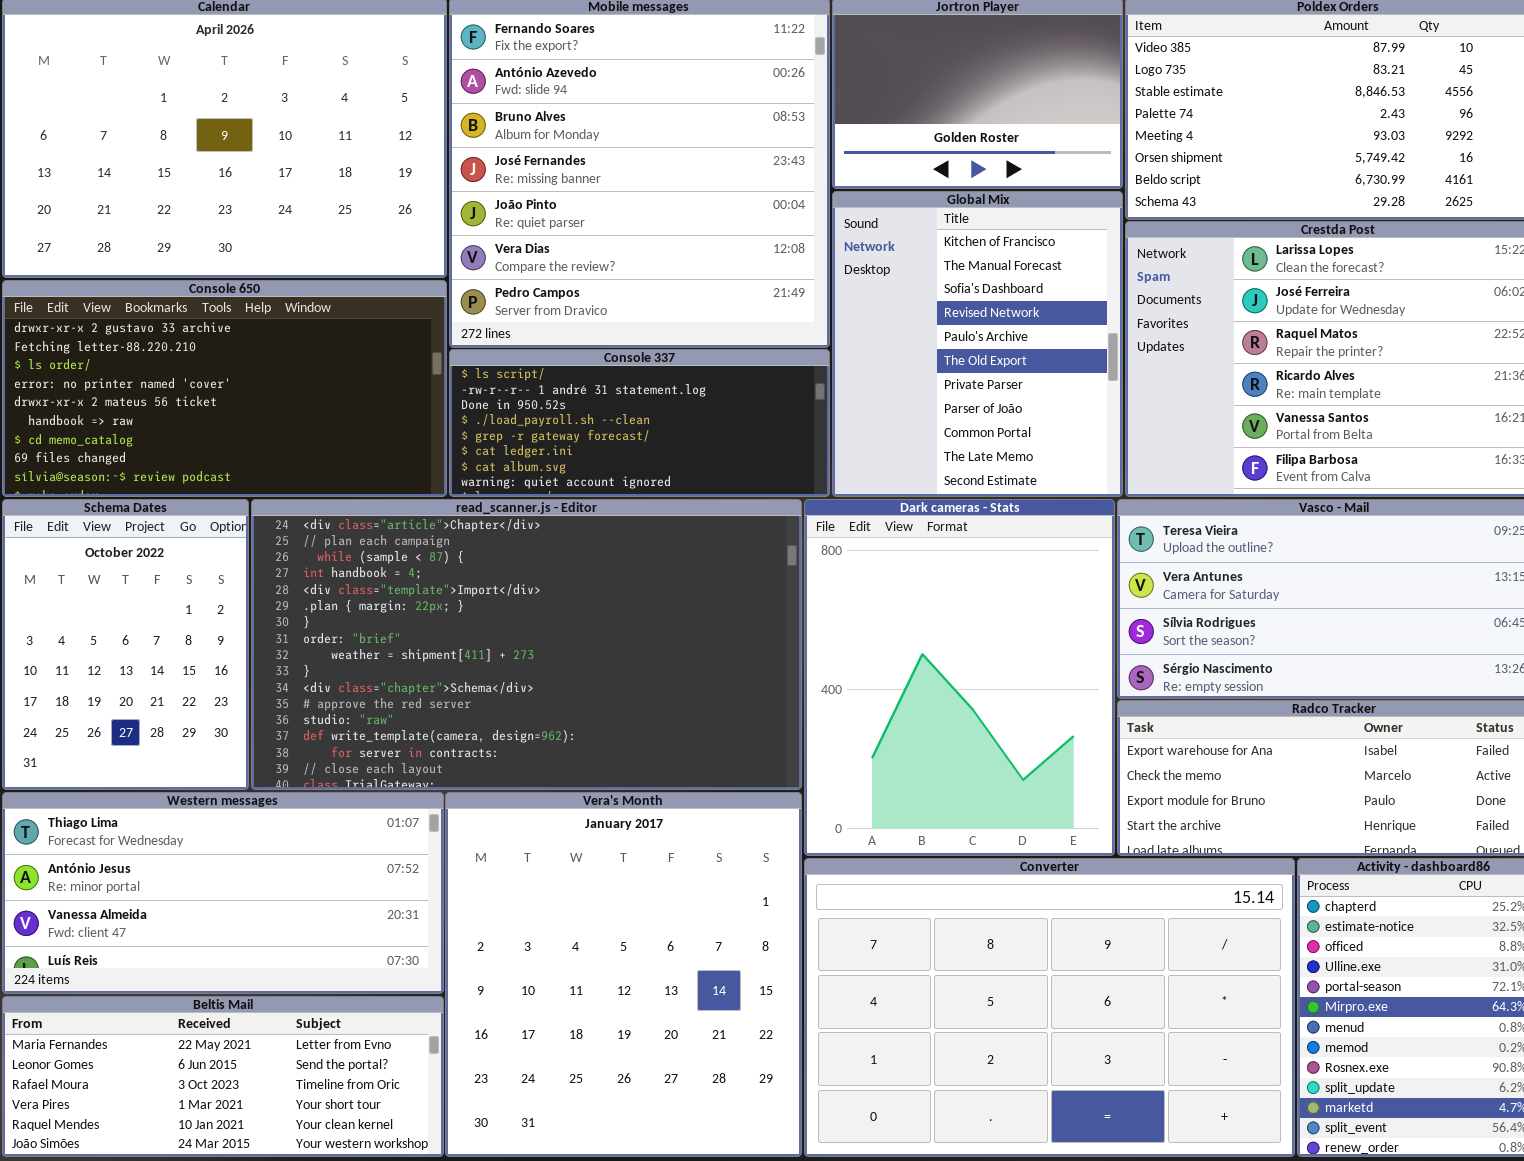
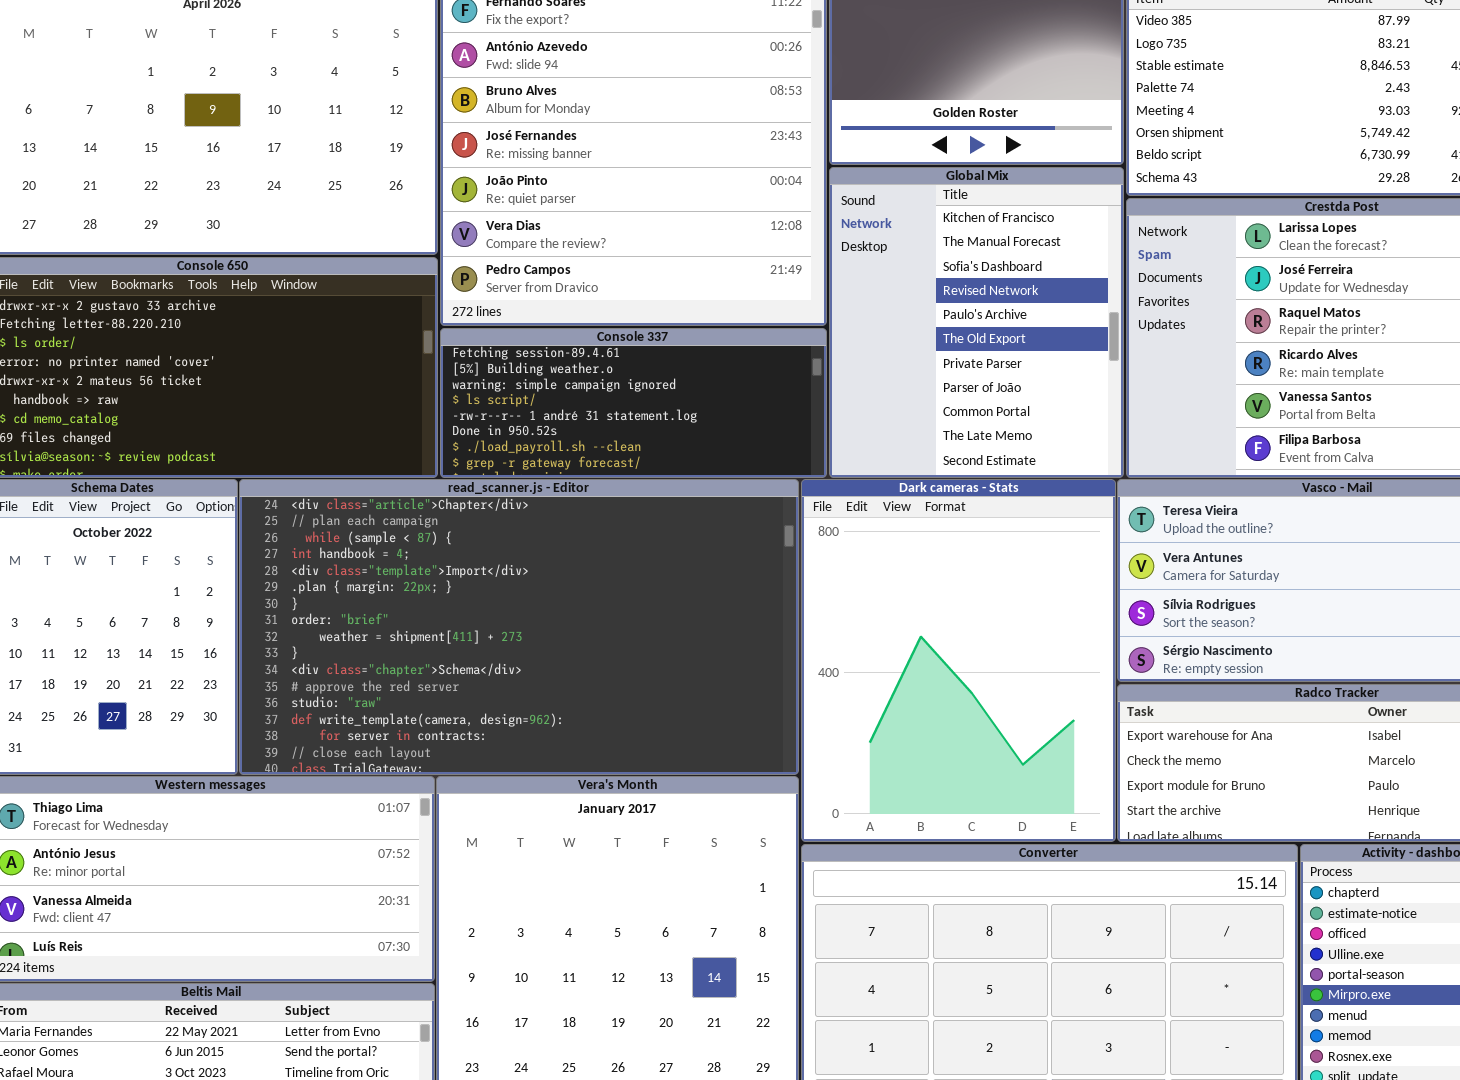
Console 337: [449,349,830,497] -> [440,328,827,478], scrolled up 3 rows

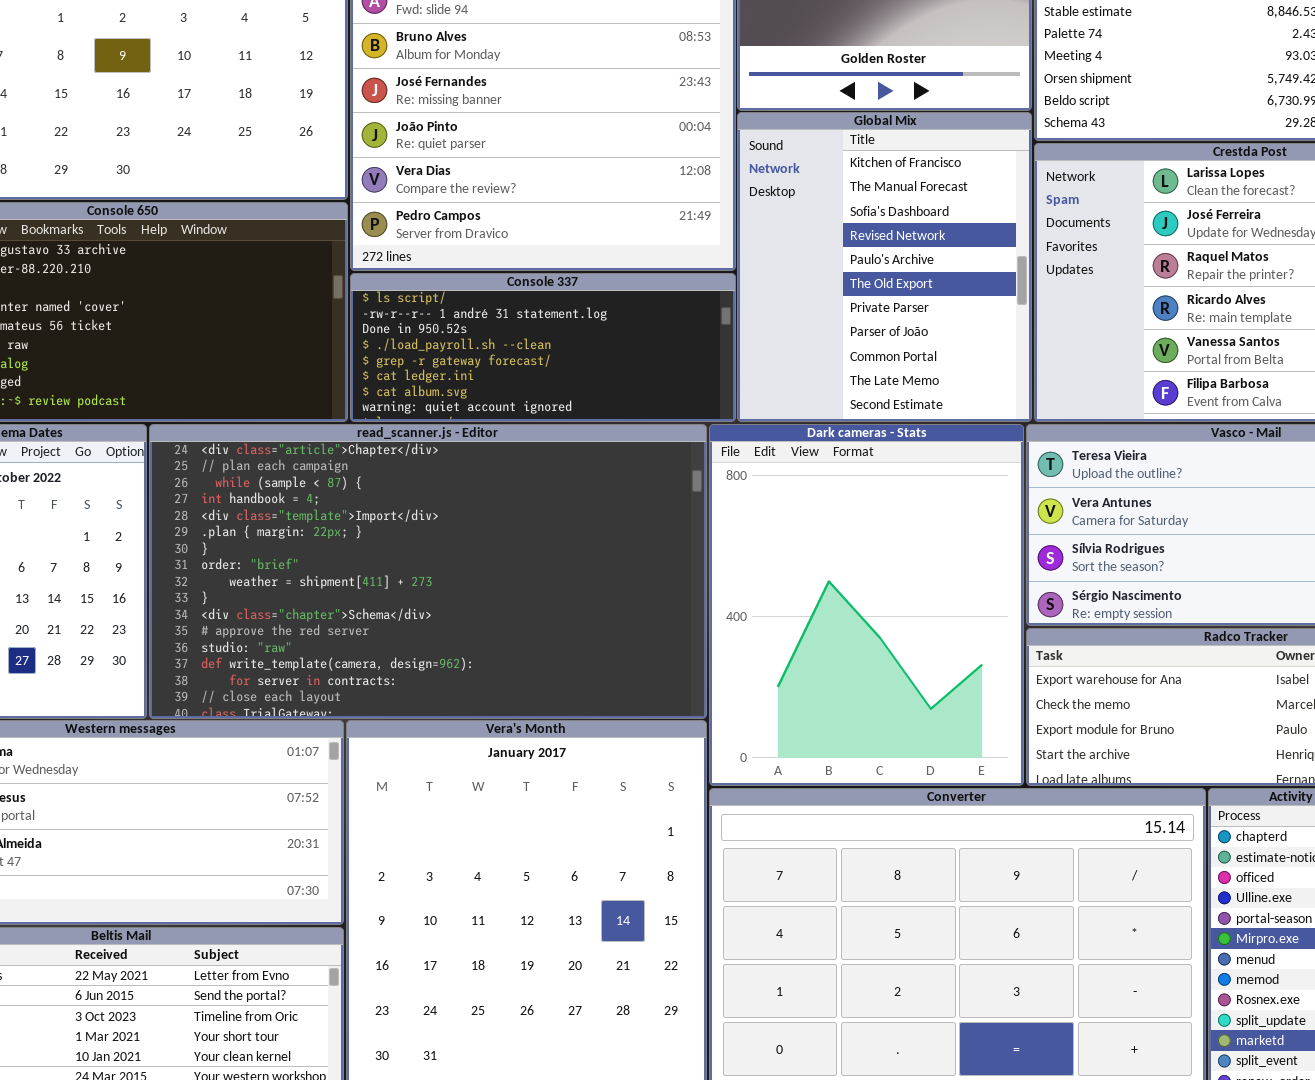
Console 337: [440,328,827,478] -> [350,273,736,422], scrolled down 3 rows

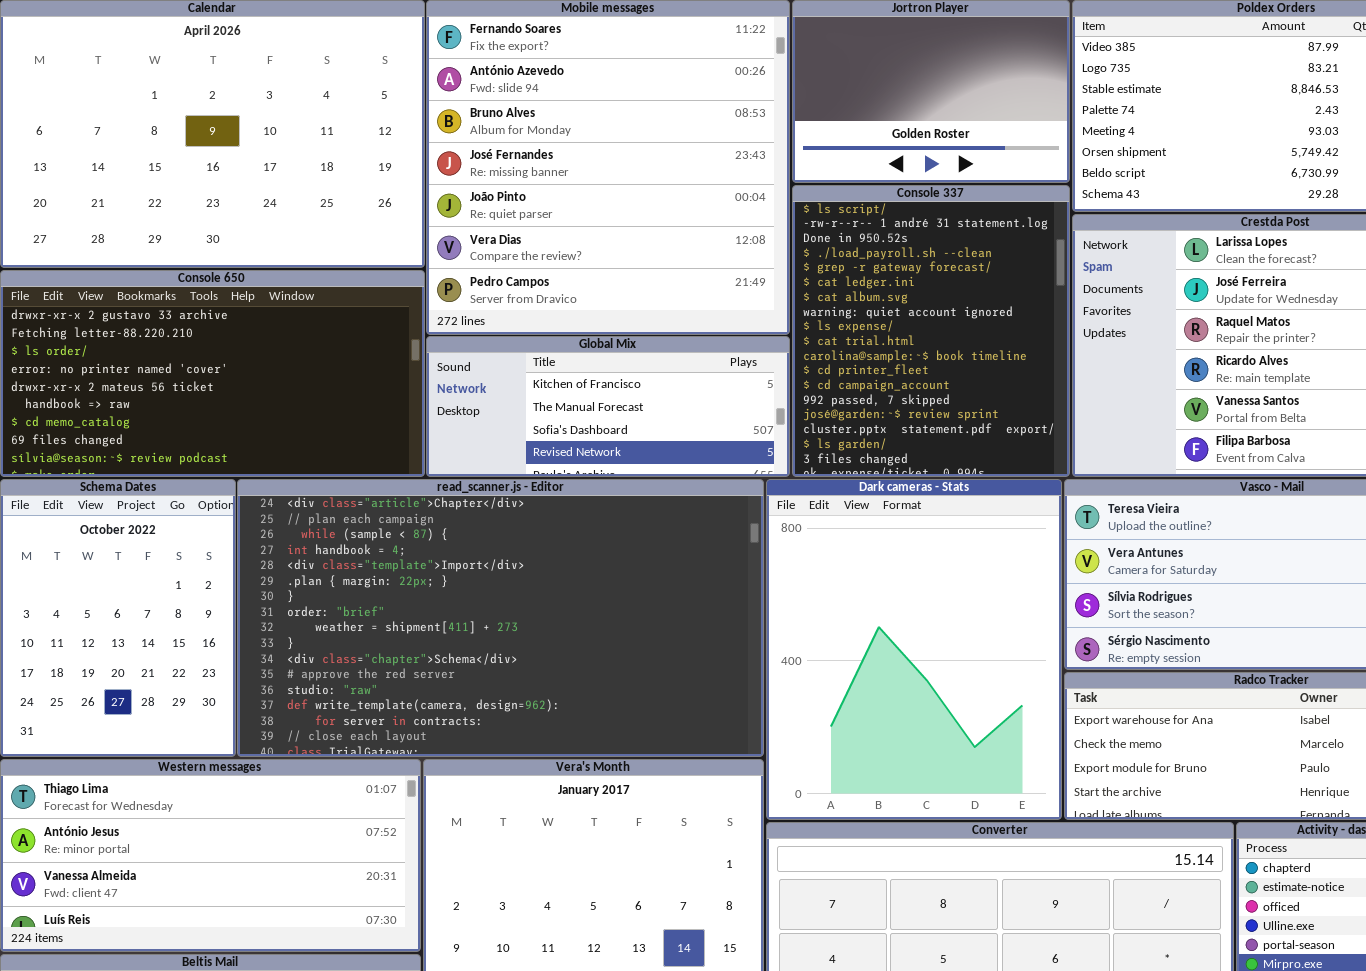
Global Mix: [737,112,1032,422] -> [426,336,790,477], moved, resized
Console 337: [350,273,736,422] -> [792,185,1070,477], moved, resized

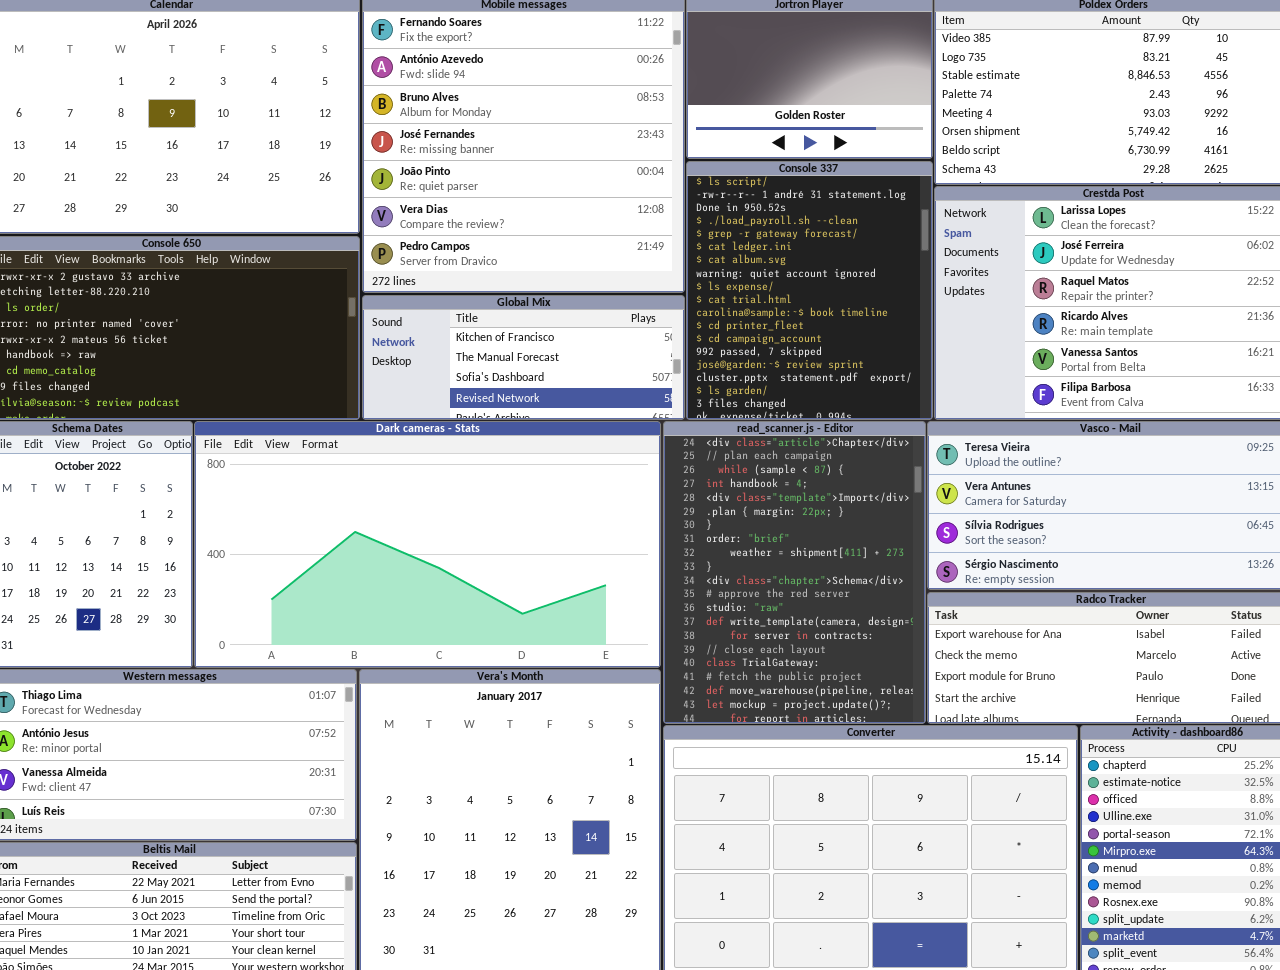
read_scanner.js - Editor: [237,479,764,757] -> [663,421,926,724], moved, resized
Dark cameras - Stats: [766,479,1062,820] -> [194,421,661,668], moved, resized

